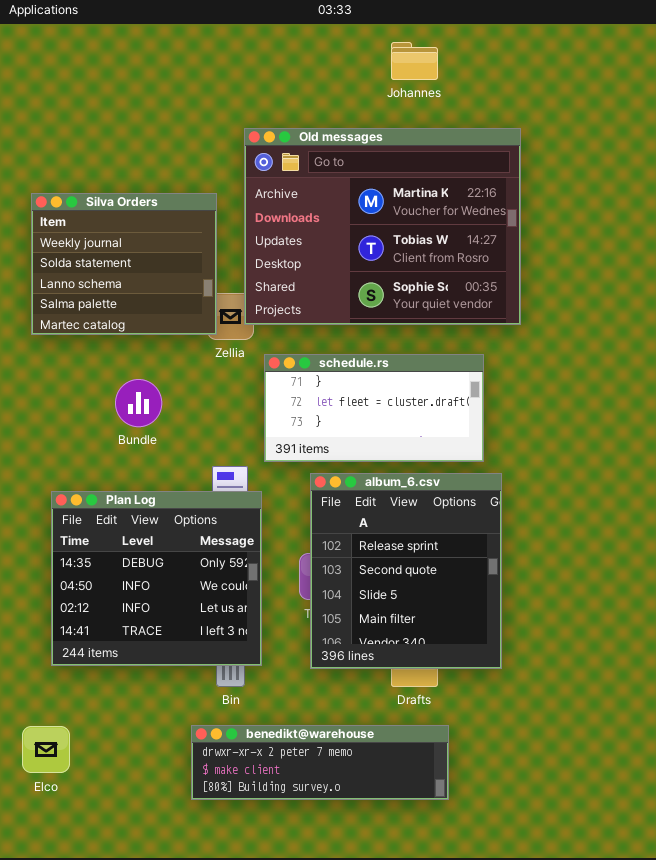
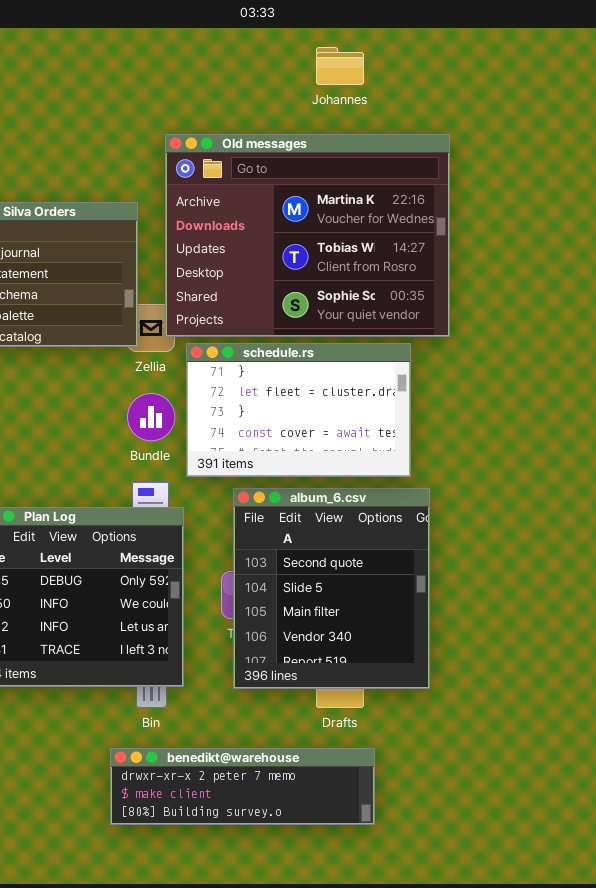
schedule.rs: [264,354,484,462] -> [186,343,411,477], resized
Bundle: [115,379,162,427] -> [127,393,175,441], moved
album_6.csv: [310,473,502,669] -> [233,488,430,689], scrolled down 1 row

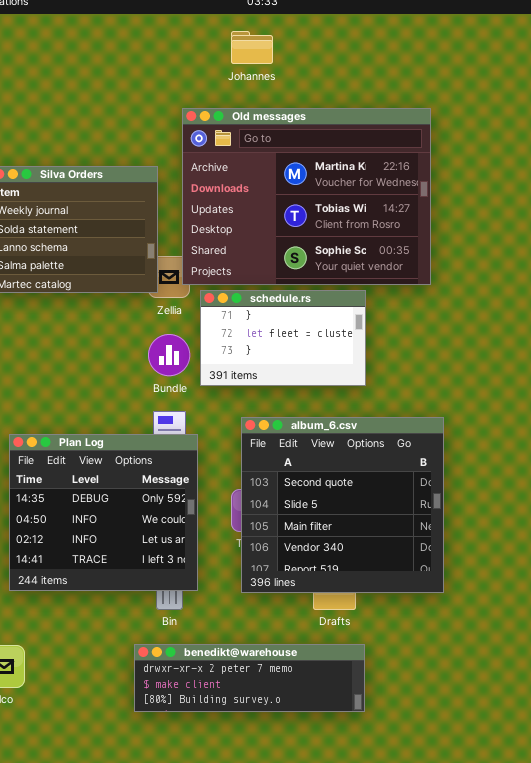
Johannes: [316,47,364,85] -> [231,31,273,64], moved
schedule.rs: [186,343,411,477] -> [200,290,366,386], resized
album_6.csv: [233,488,430,689] -> [241,417,444,593], resized

